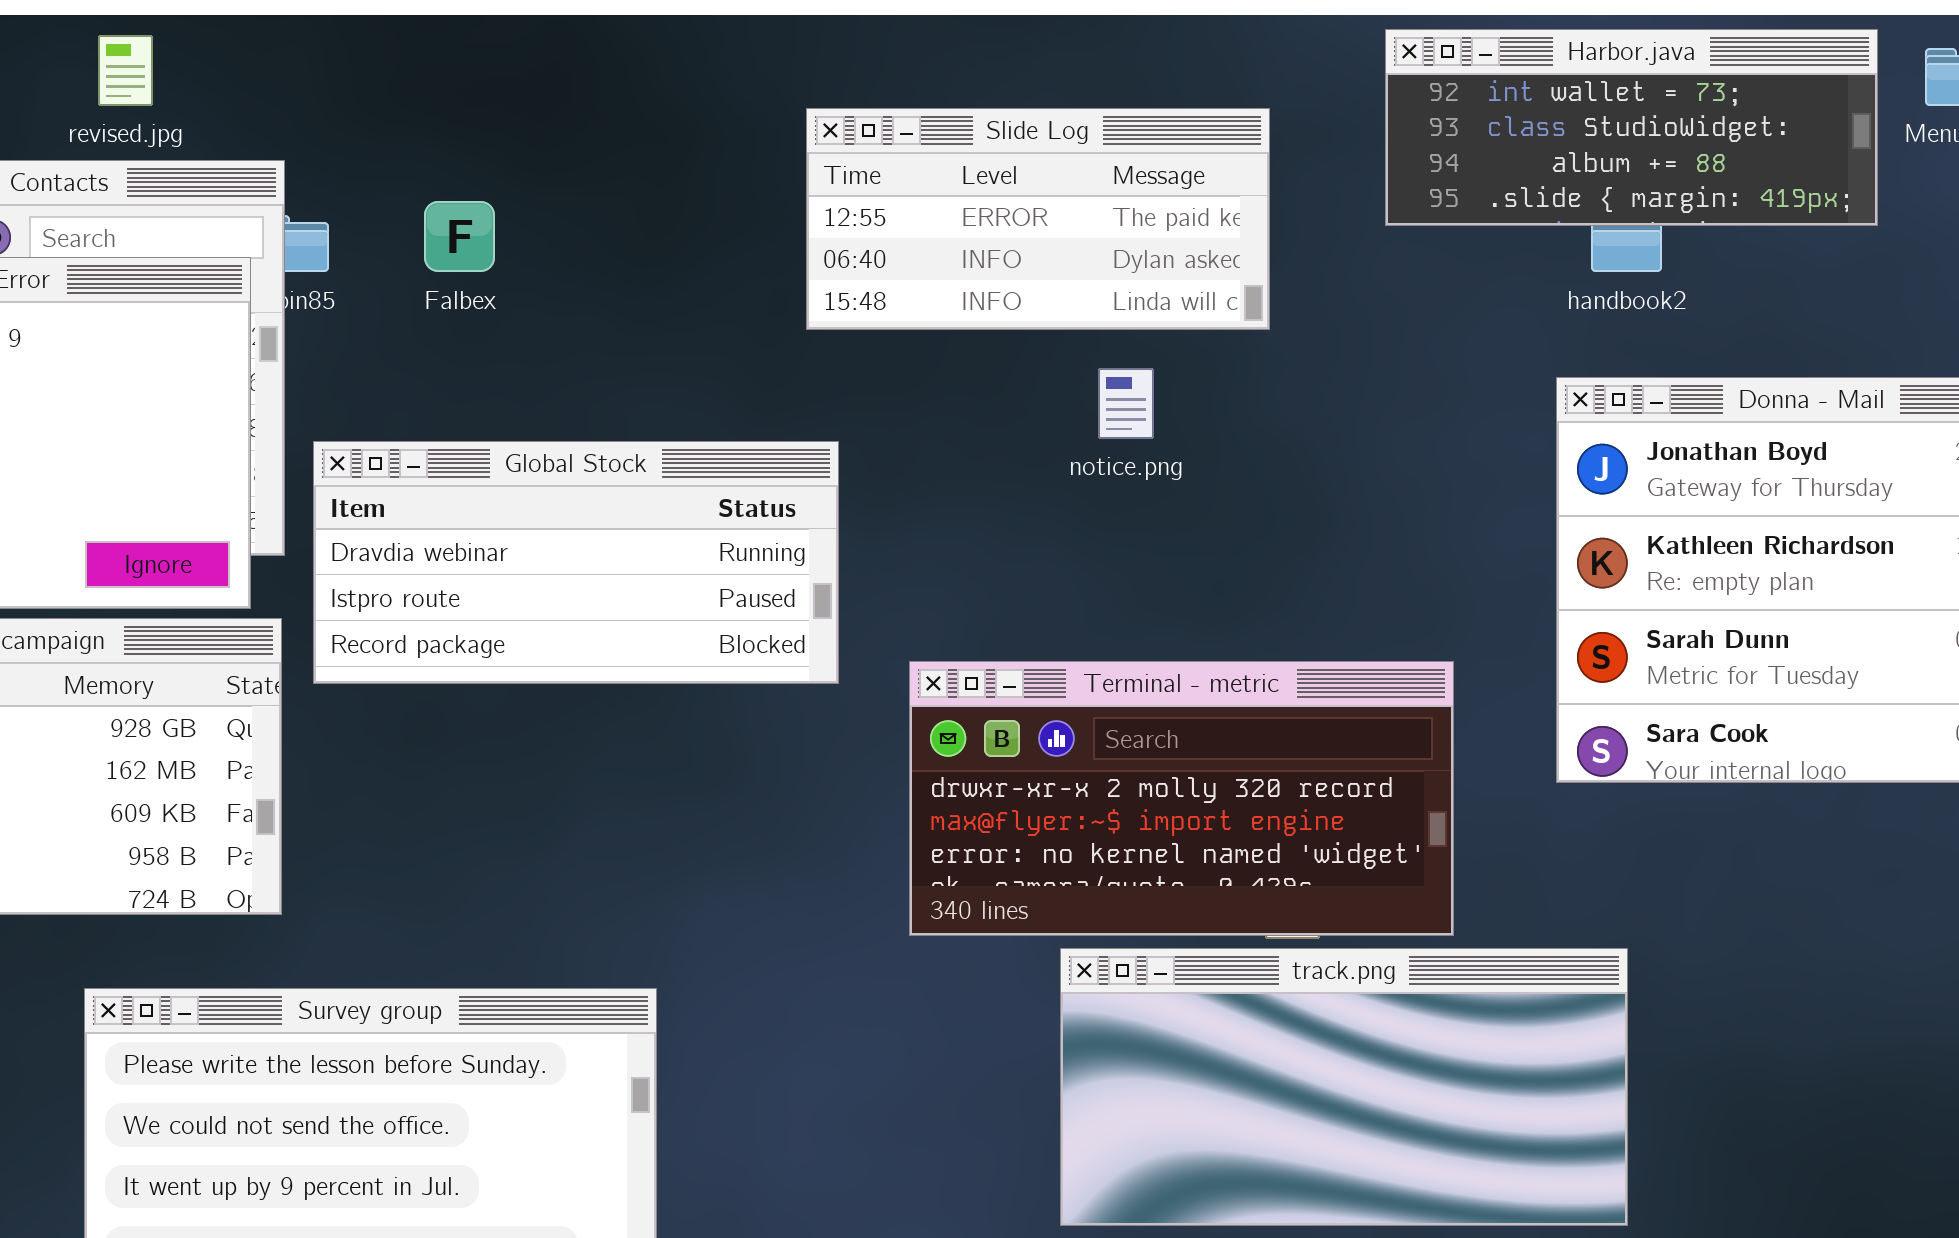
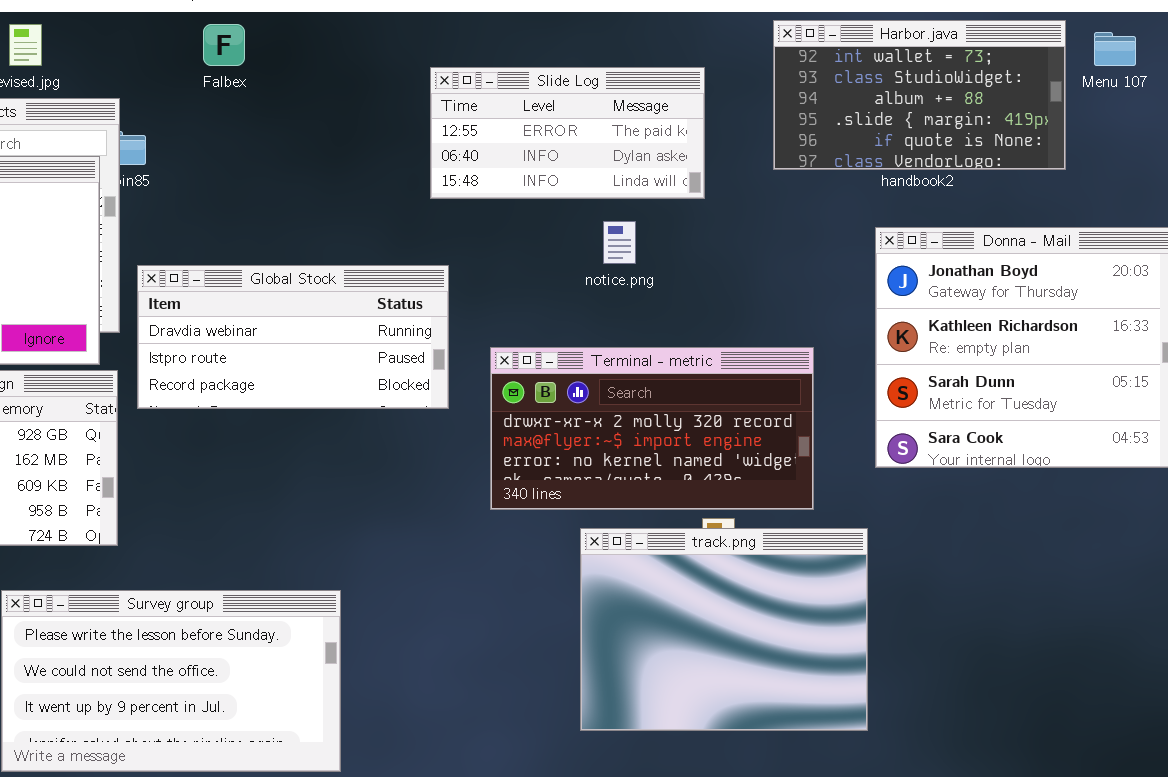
Harbor.java: [1385,29,1878,226] -> [773,20,1066,170], resized
Falbex: [424,201,495,272] -> [203,24,245,66], moved
Terminal - metric: [909,661,1454,936] -> [490,347,814,510], moved
track.png: [1060,948,1628,1226] -> [580,528,868,731], resized

